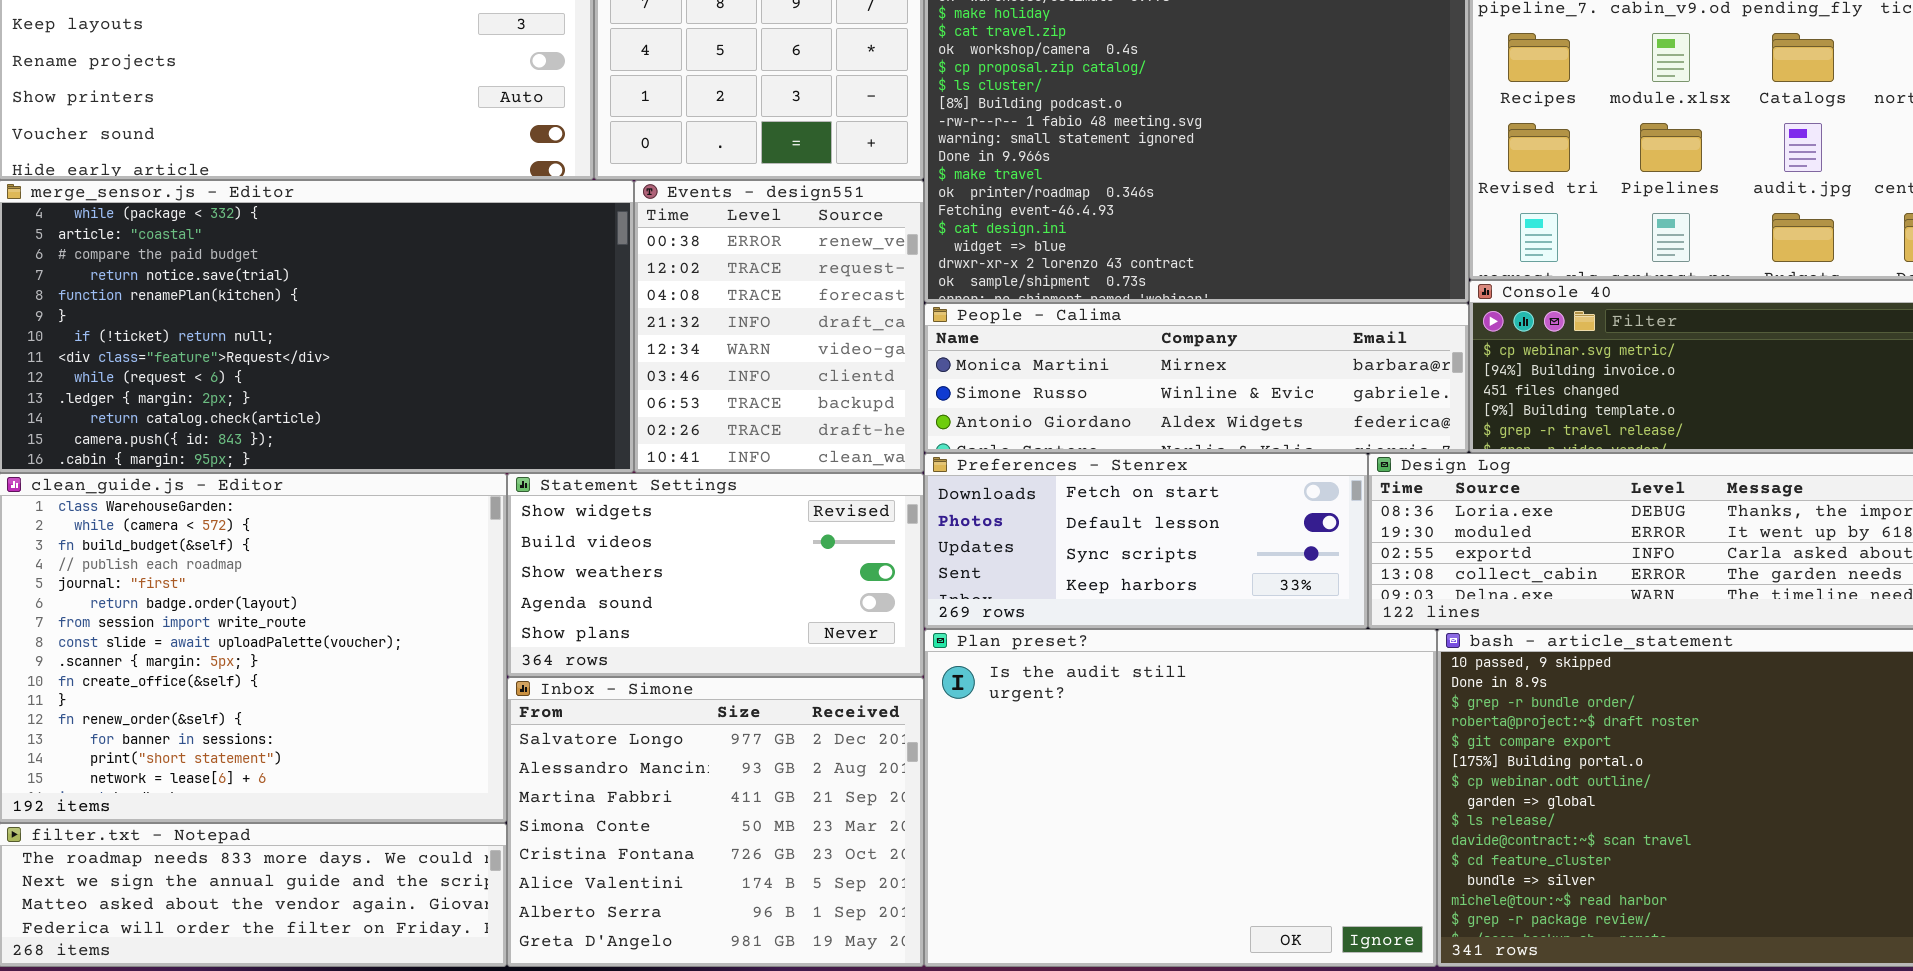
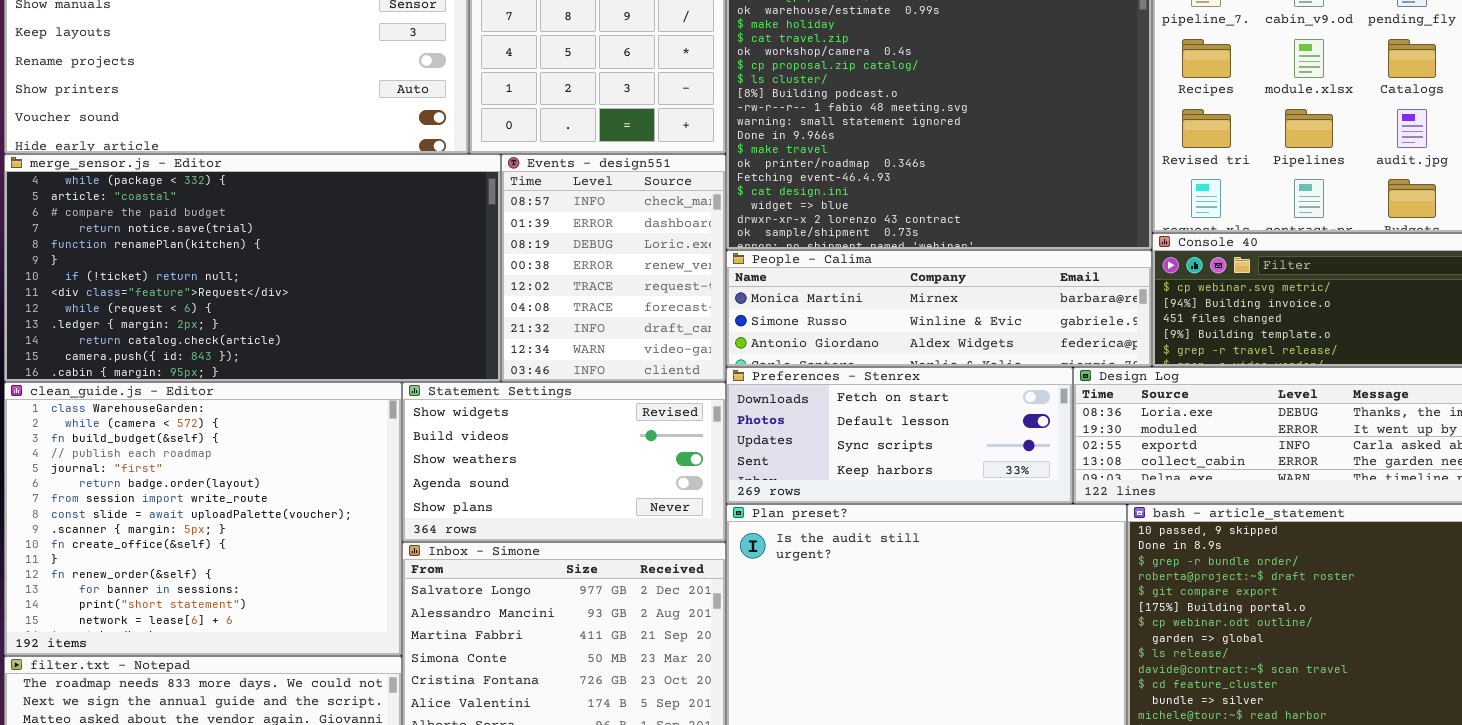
Events - design551: [634,180,924,473] -> [501,154,726,382], scrolled up 3 rows

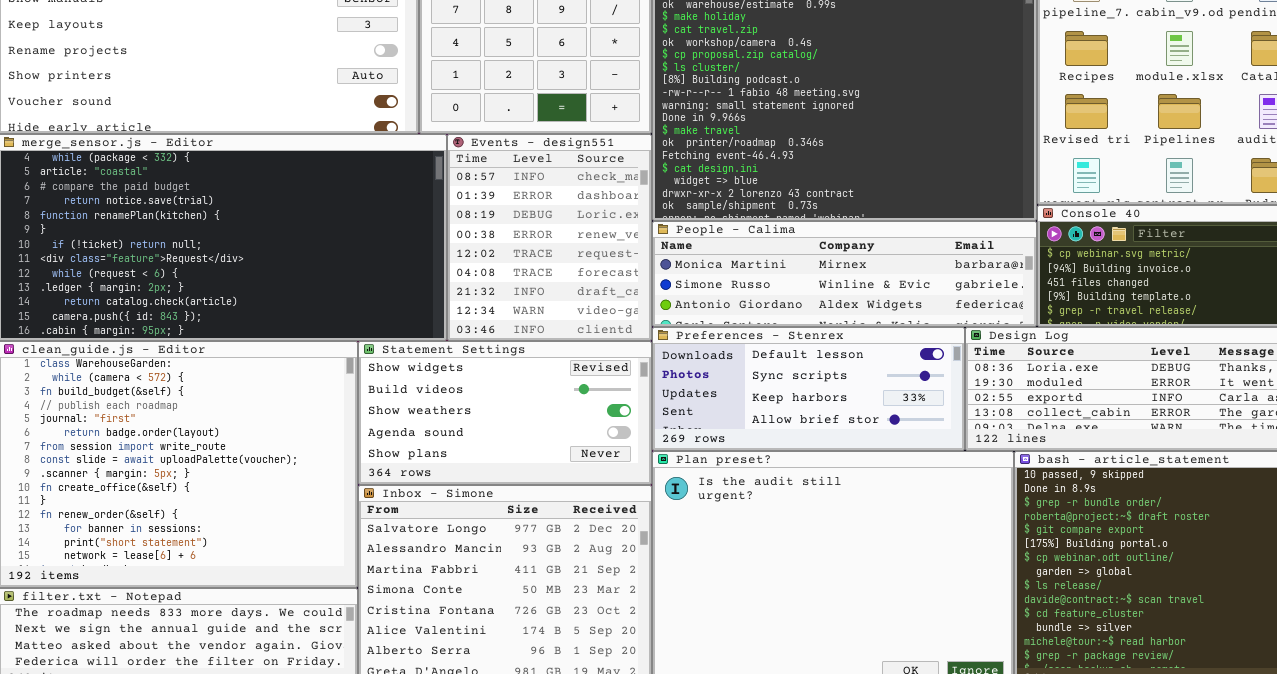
Preferences - Stenrex: [726,367,1073,504] -> [652,327,965,451], scrolled down 1 row

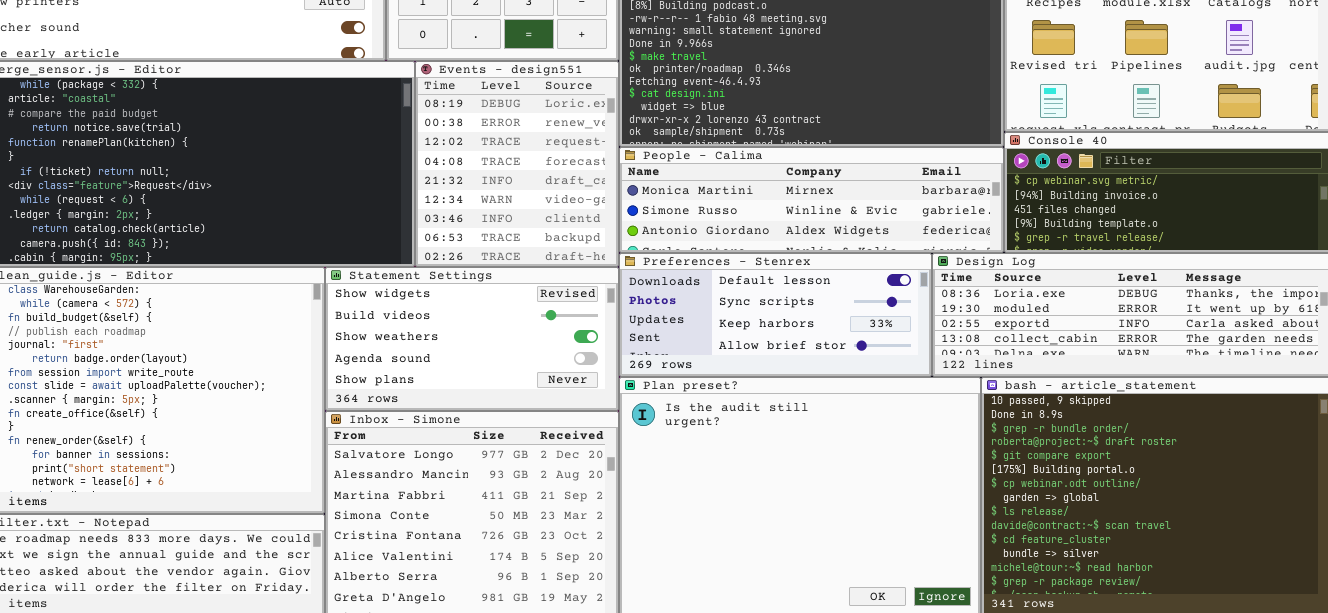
Events - design551: [447,134,652,341] -> [415,61,619,267], scrolled down 2 rows

